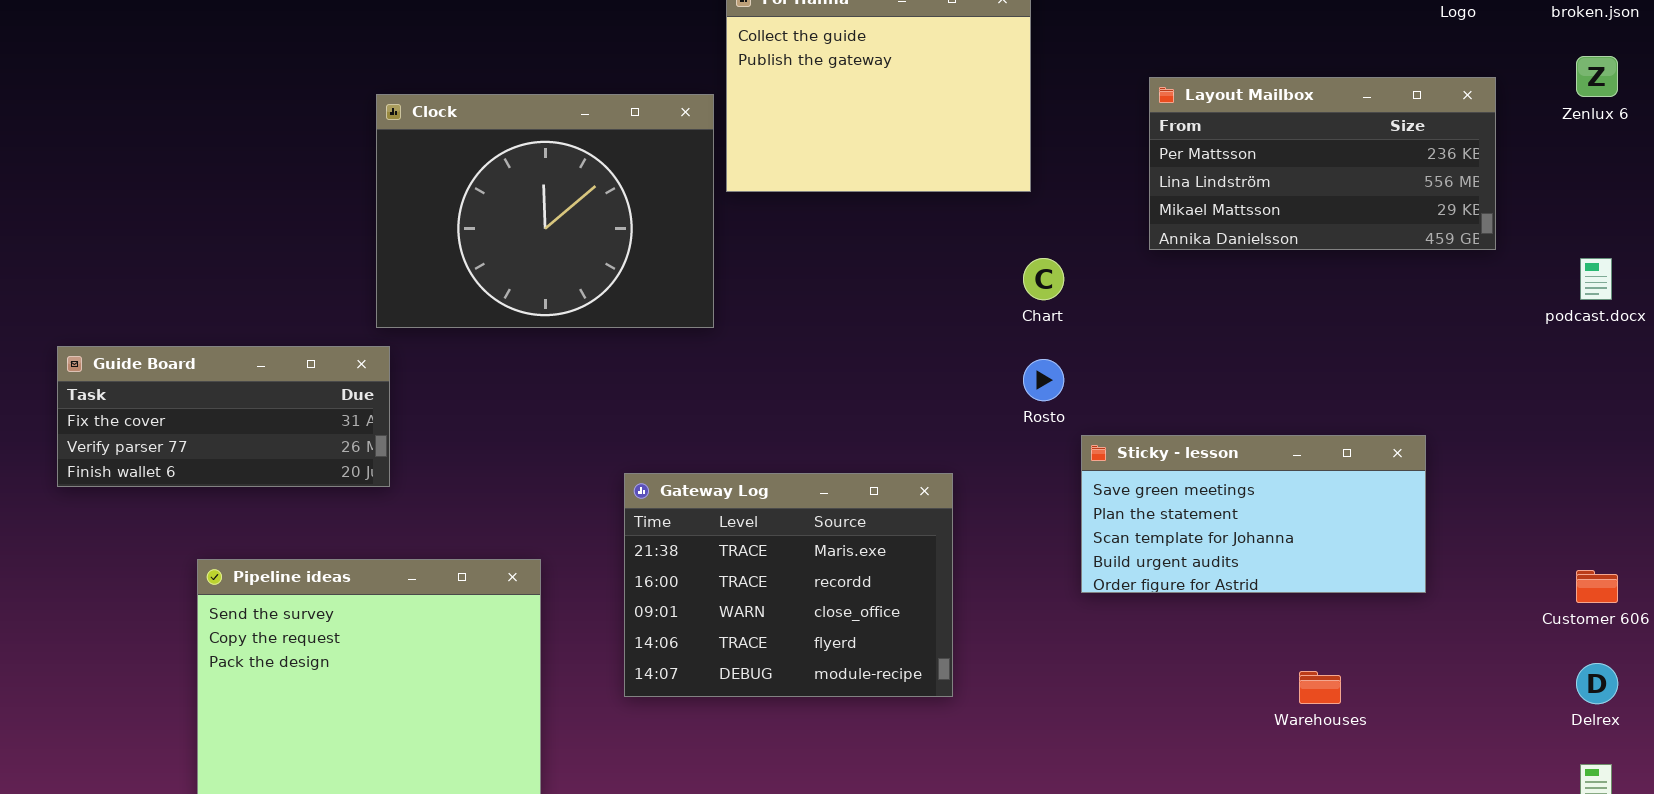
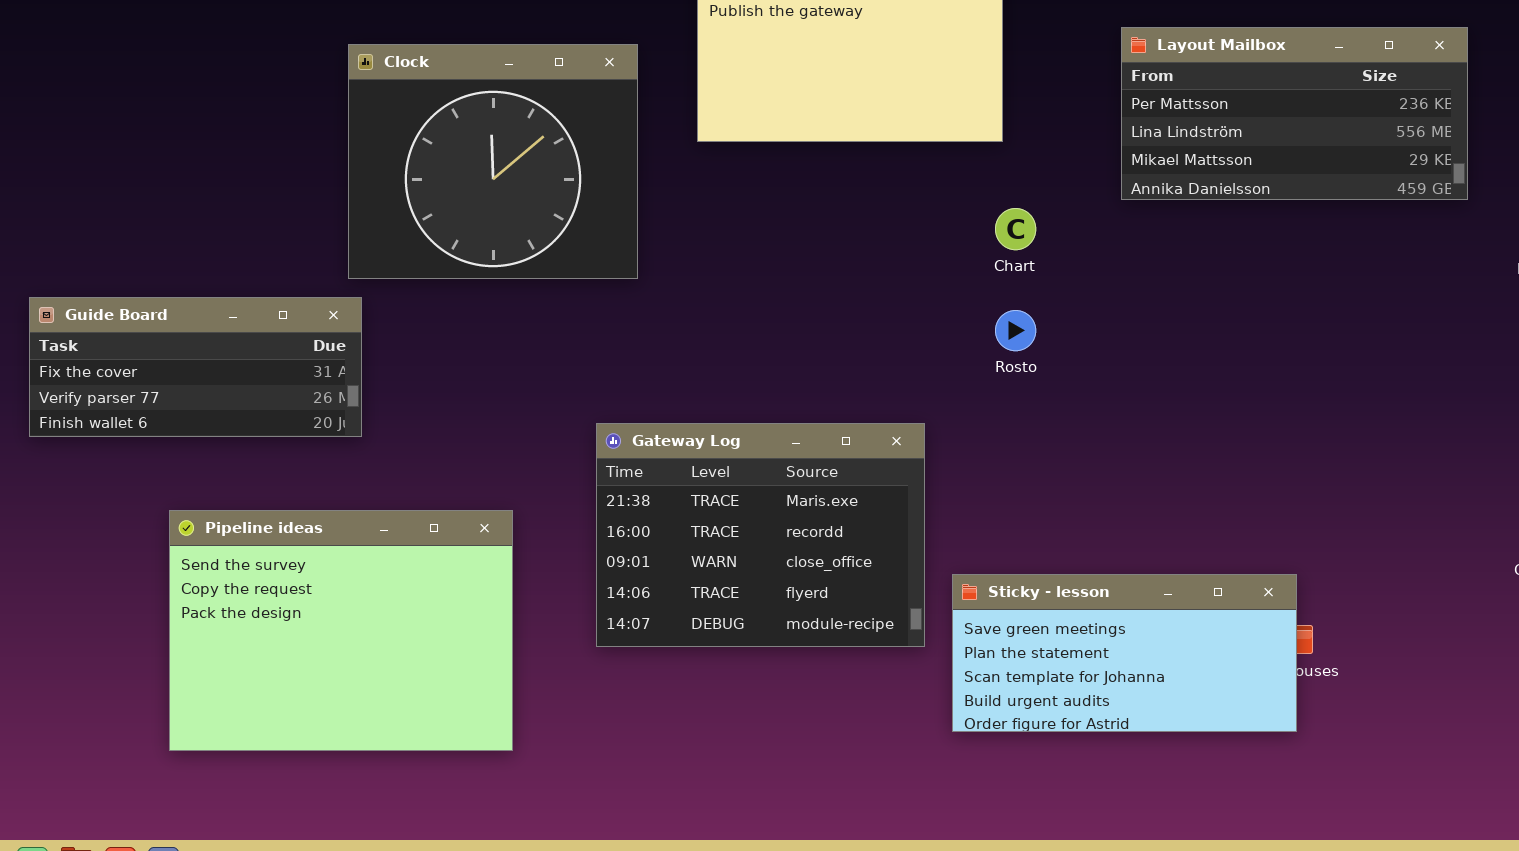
Clock: [376,94,714,328] -> [348,44,638,279], resized
Sticky - lesson: [1081,435,1426,593] -> [952,574,1297,732], moved

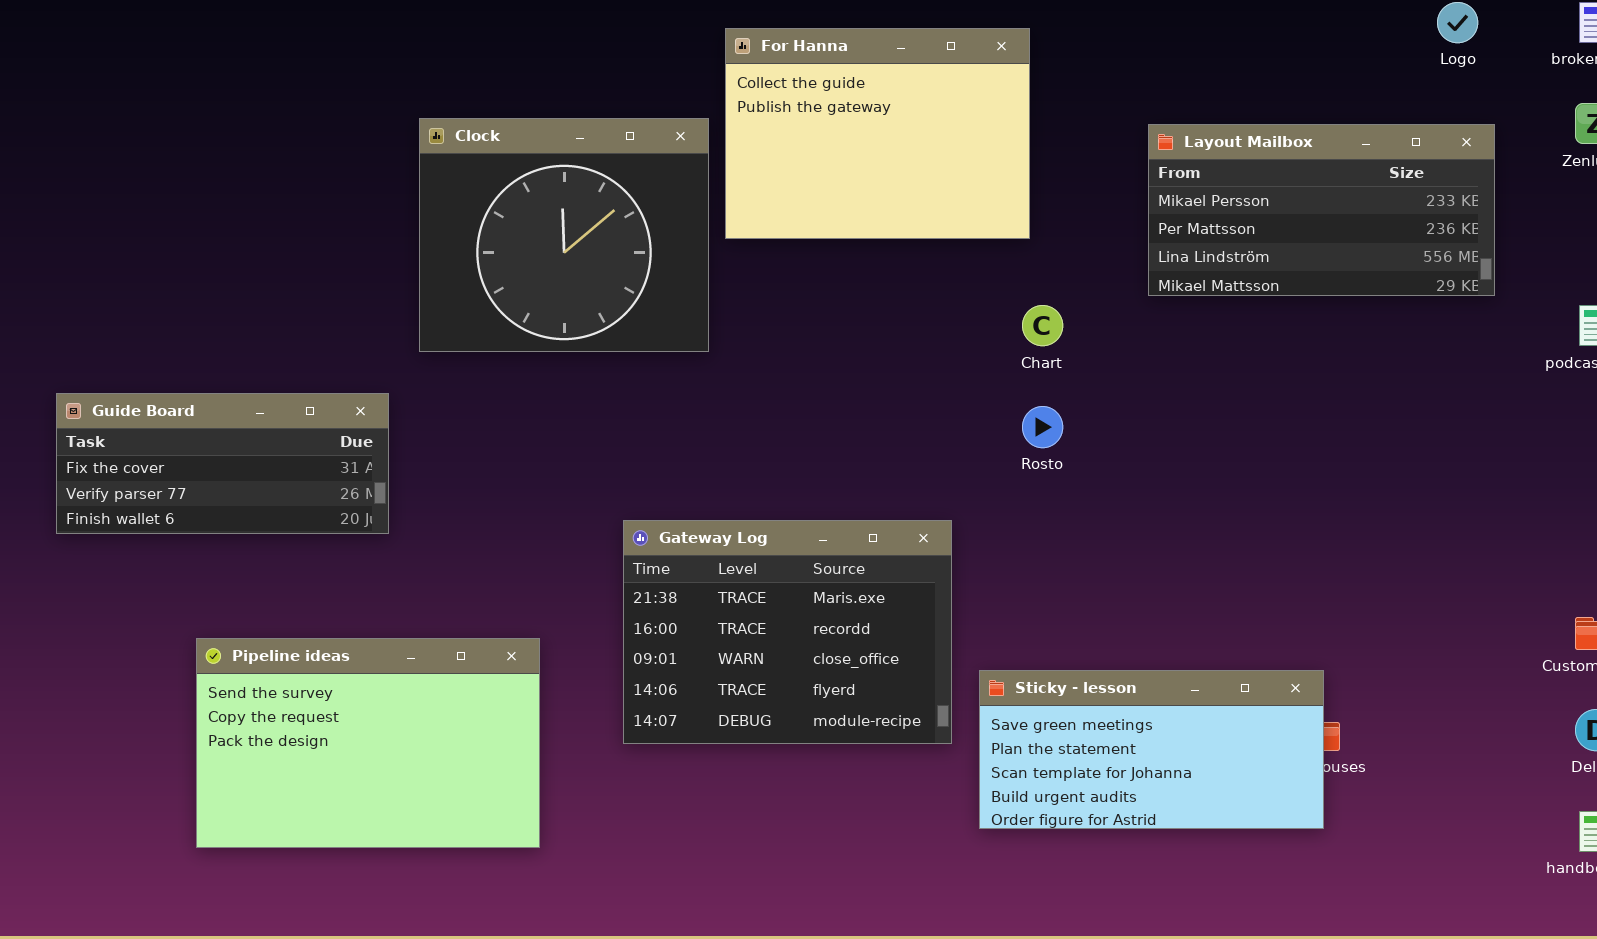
Layout Mailbox: [1121,27,1468,200] -> [1148,124,1495,296], scrolled up 1 row
Clock: [348,44,638,279] -> [419,118,709,352], moved
Pipeline ideas: [169,510,513,751] -> [196,638,540,848], resized

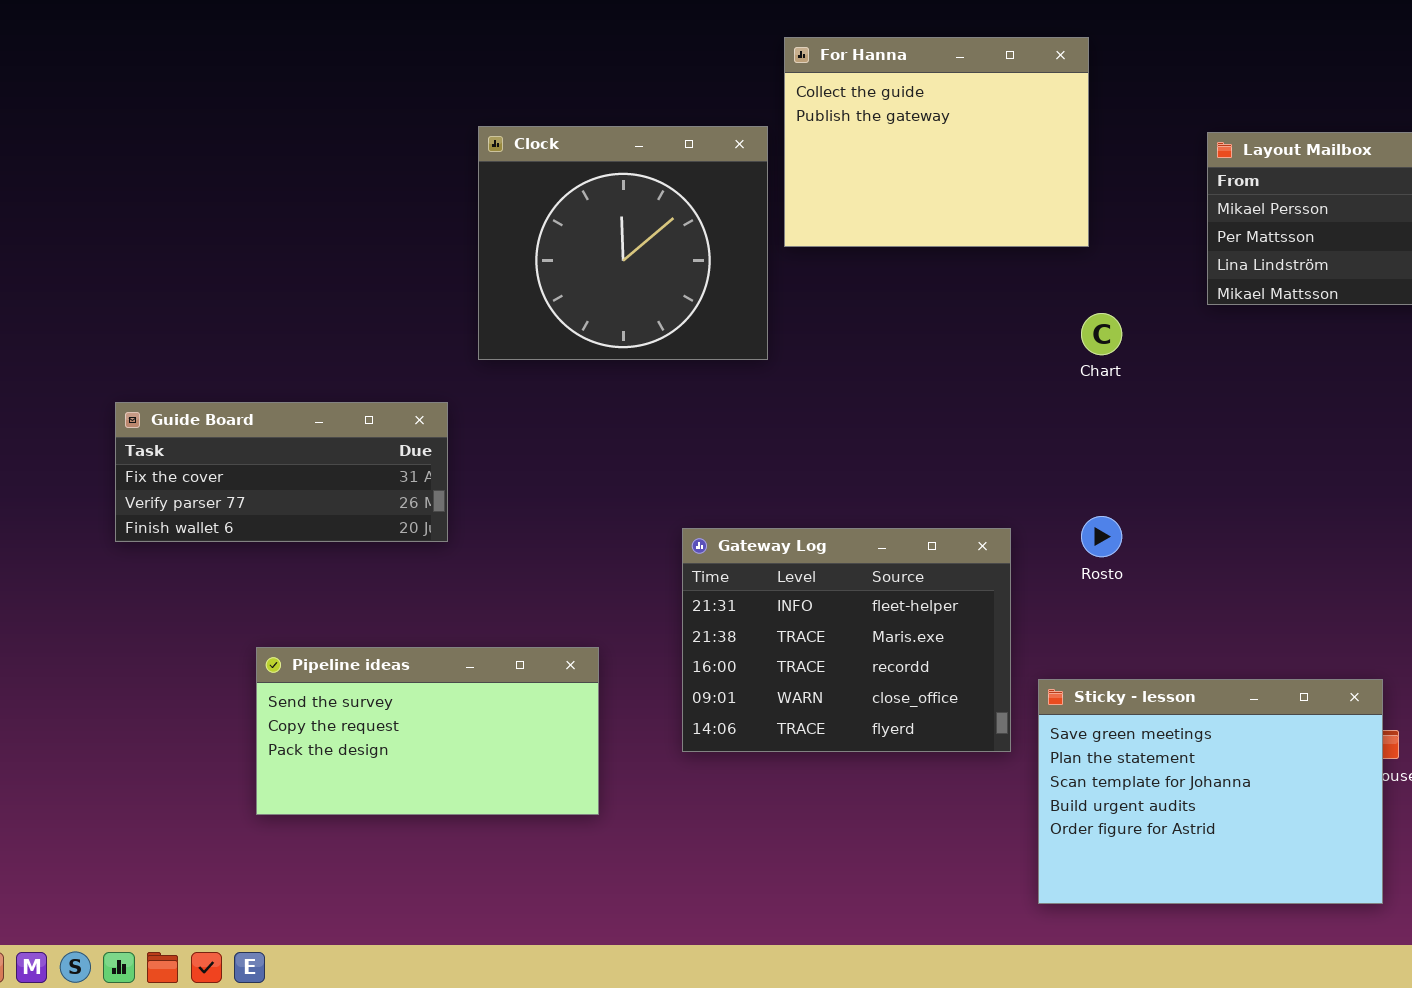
Rosto: [1022,406,1063,448] -> [1081,516,1122,557], moved
Gateway Log: [623,520,952,744] -> [682,528,1011,752], scrolled up 1 row
Pipeline ideas: [196,638,540,848] -> [256,647,599,815], resized
Sticky - lesson: [979,670,1324,829] -> [1038,679,1383,904], resized

